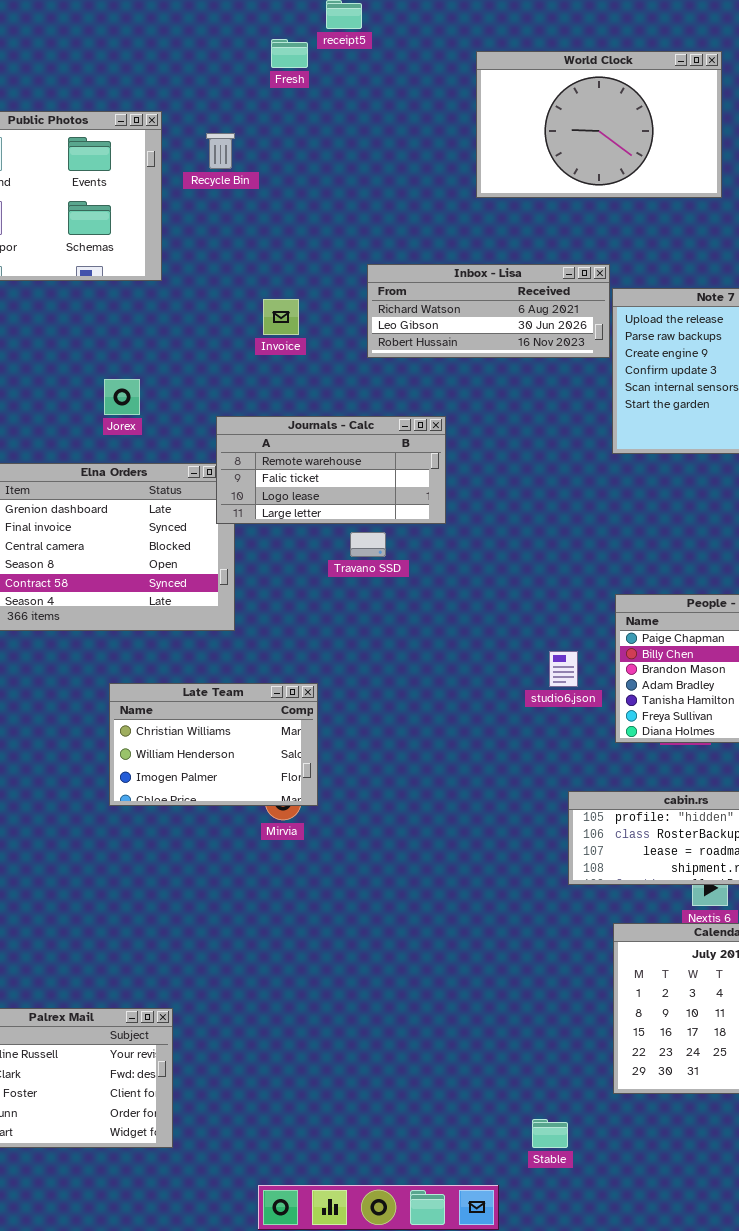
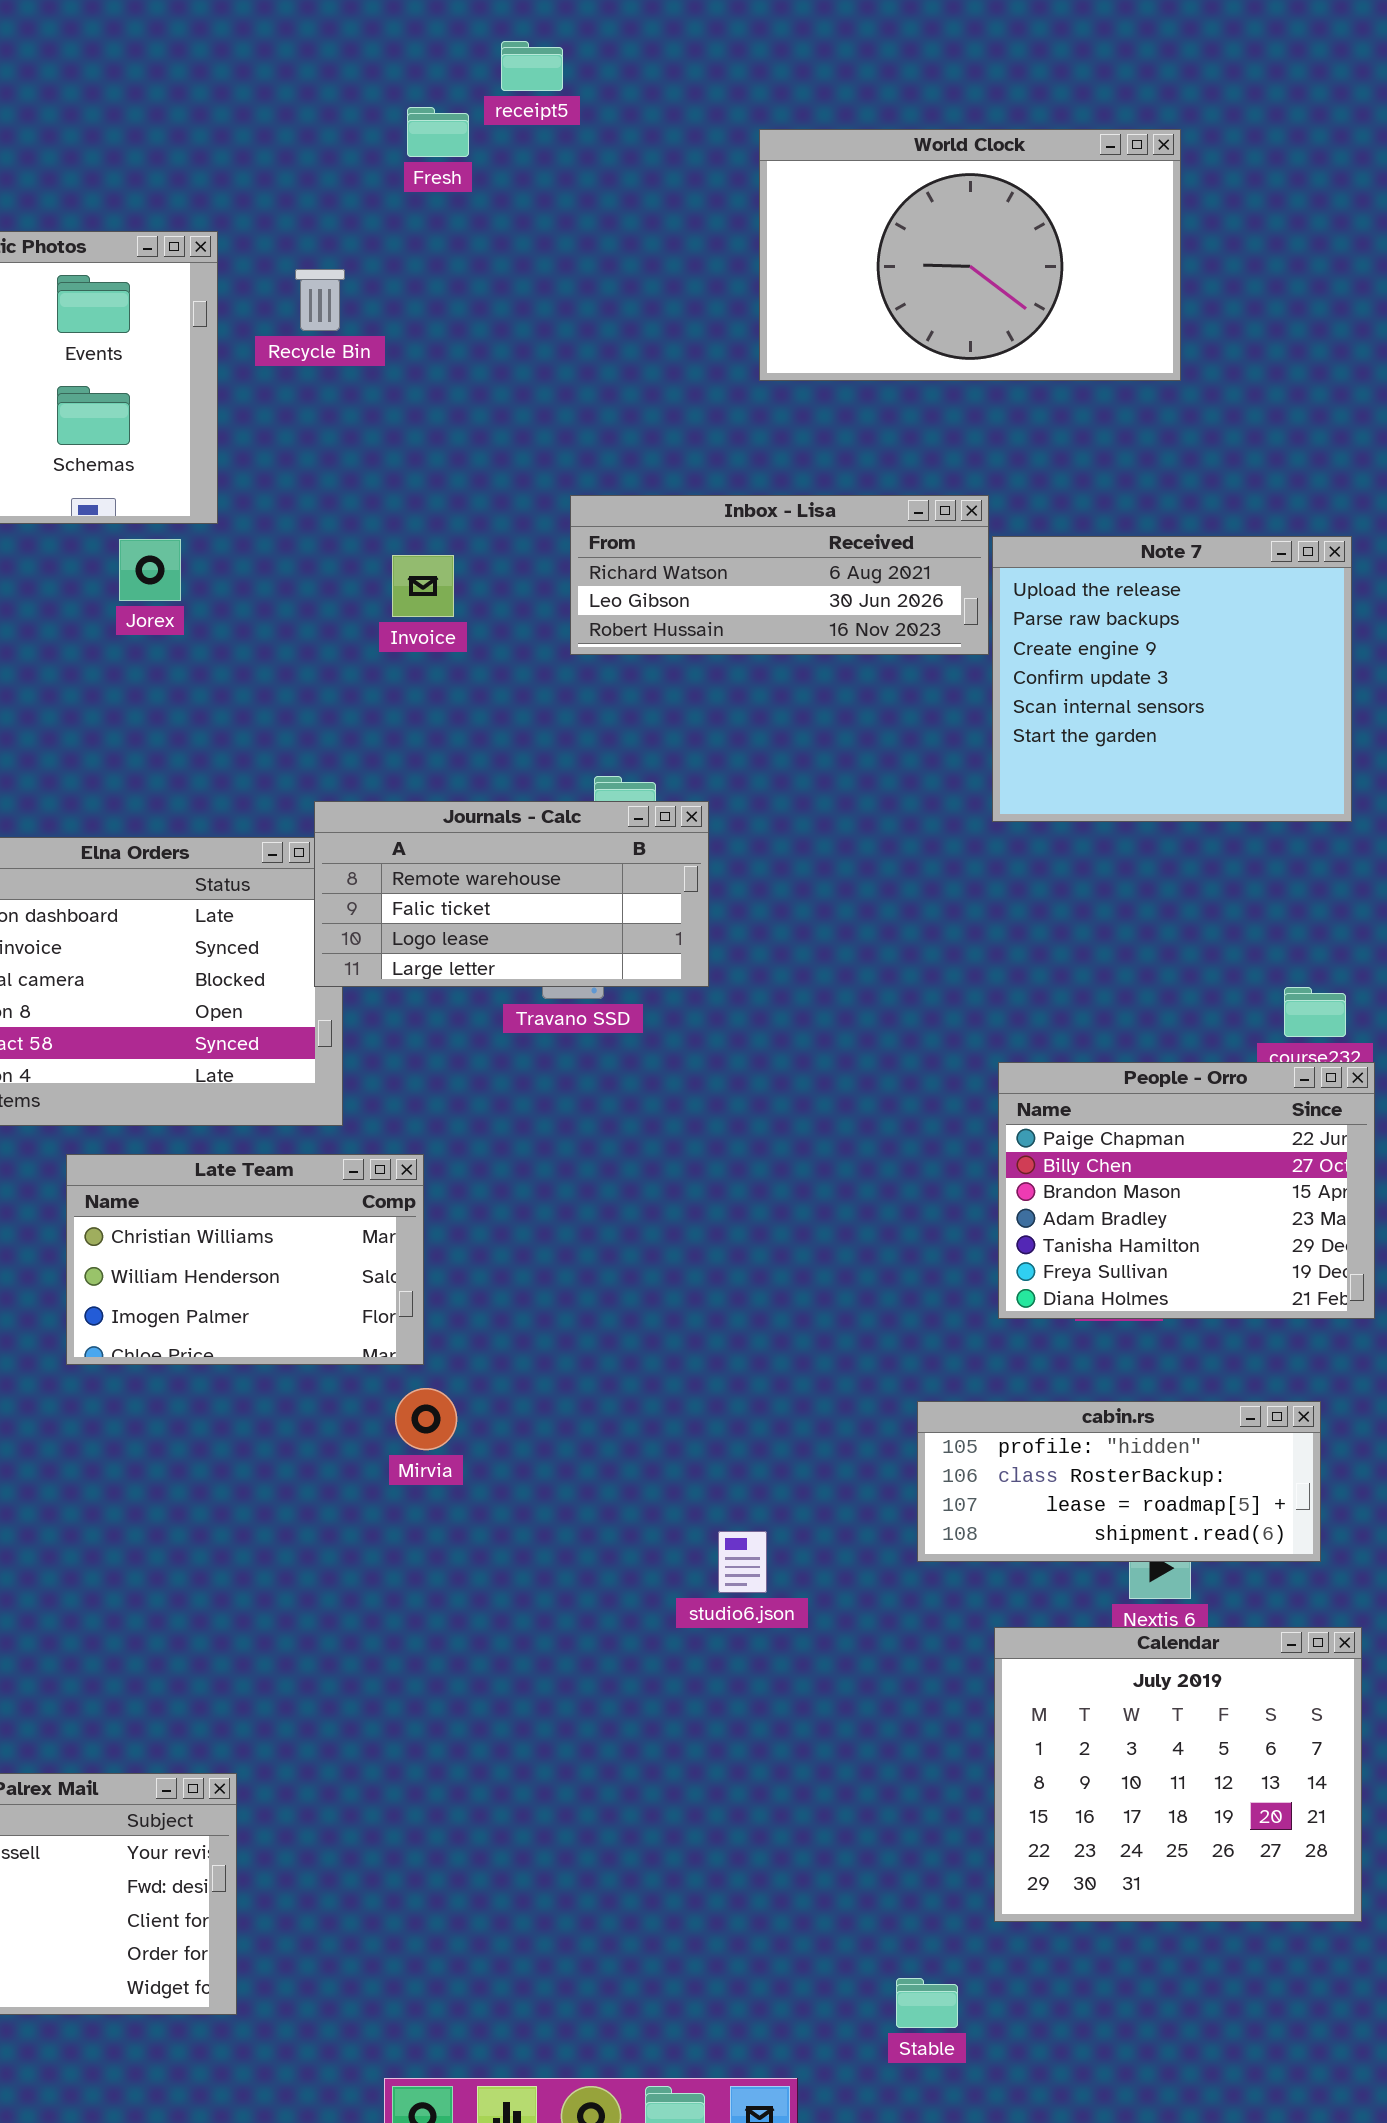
Jorex: [104,379,140,415] -> [119,539,181,601], moved
Journals - Calc: [216,416,446,524] -> [314,801,709,987], moved
studio6.json: [549,651,578,687] -> [718,1531,767,1593], moved
Late Team: [109,683,318,806] -> [66,1154,424,1365], moved
Stable: [532,1119,568,1148] -> [896,1978,958,2028], moved

